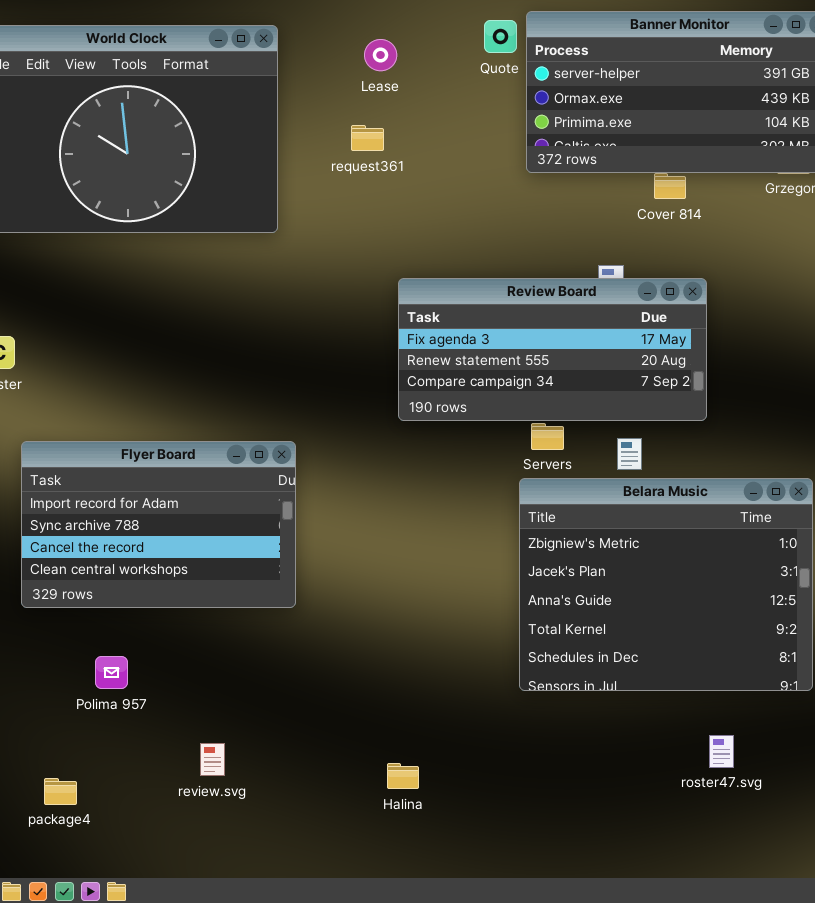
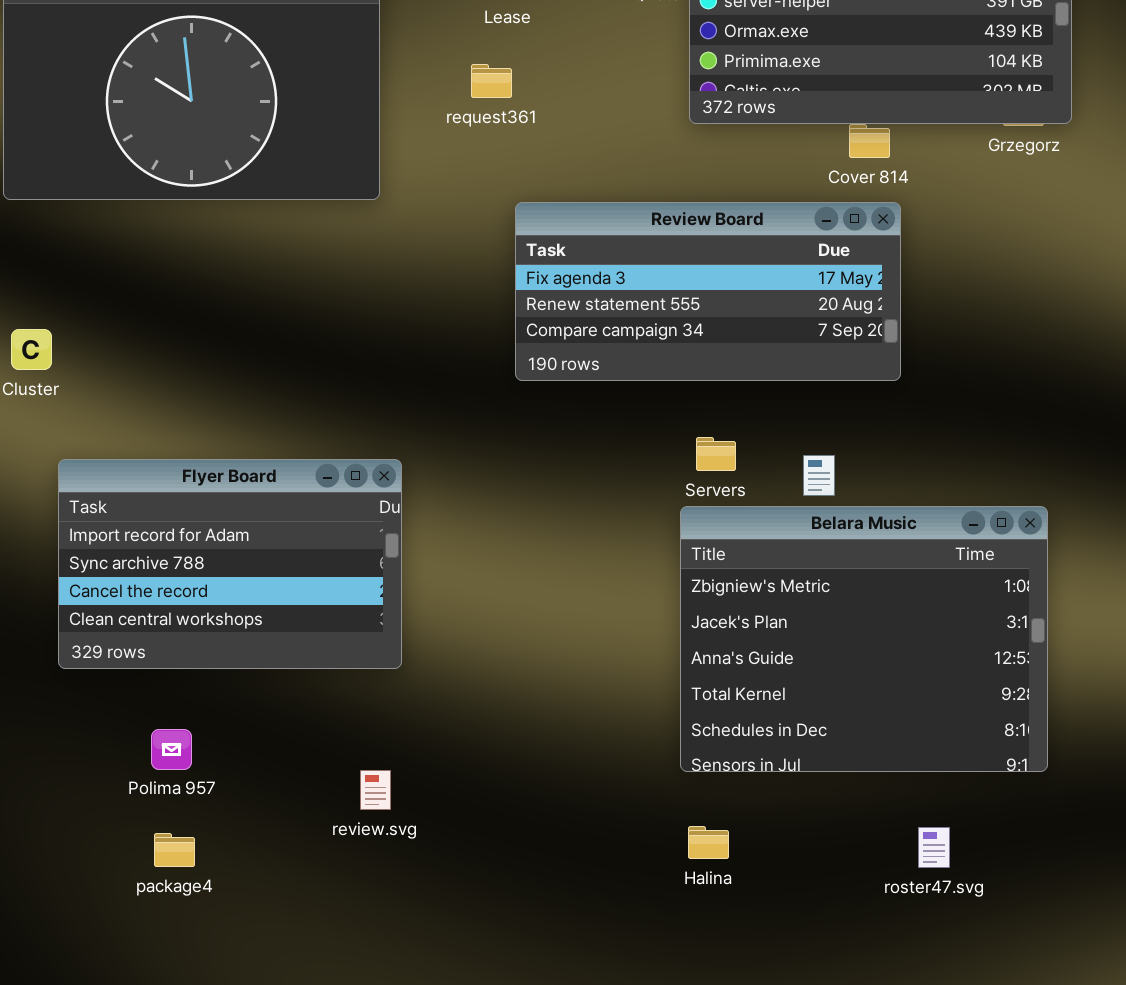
Review Board: [398,278,707,421] -> [515,202,901,381], moved
review.svg: [200,743,225,776] -> [360,770,391,810], moved
Halina: [387,763,419,789] -> [688,826,729,859], moved
package4: [44,778,77,805] -> [154,833,195,867], moved

